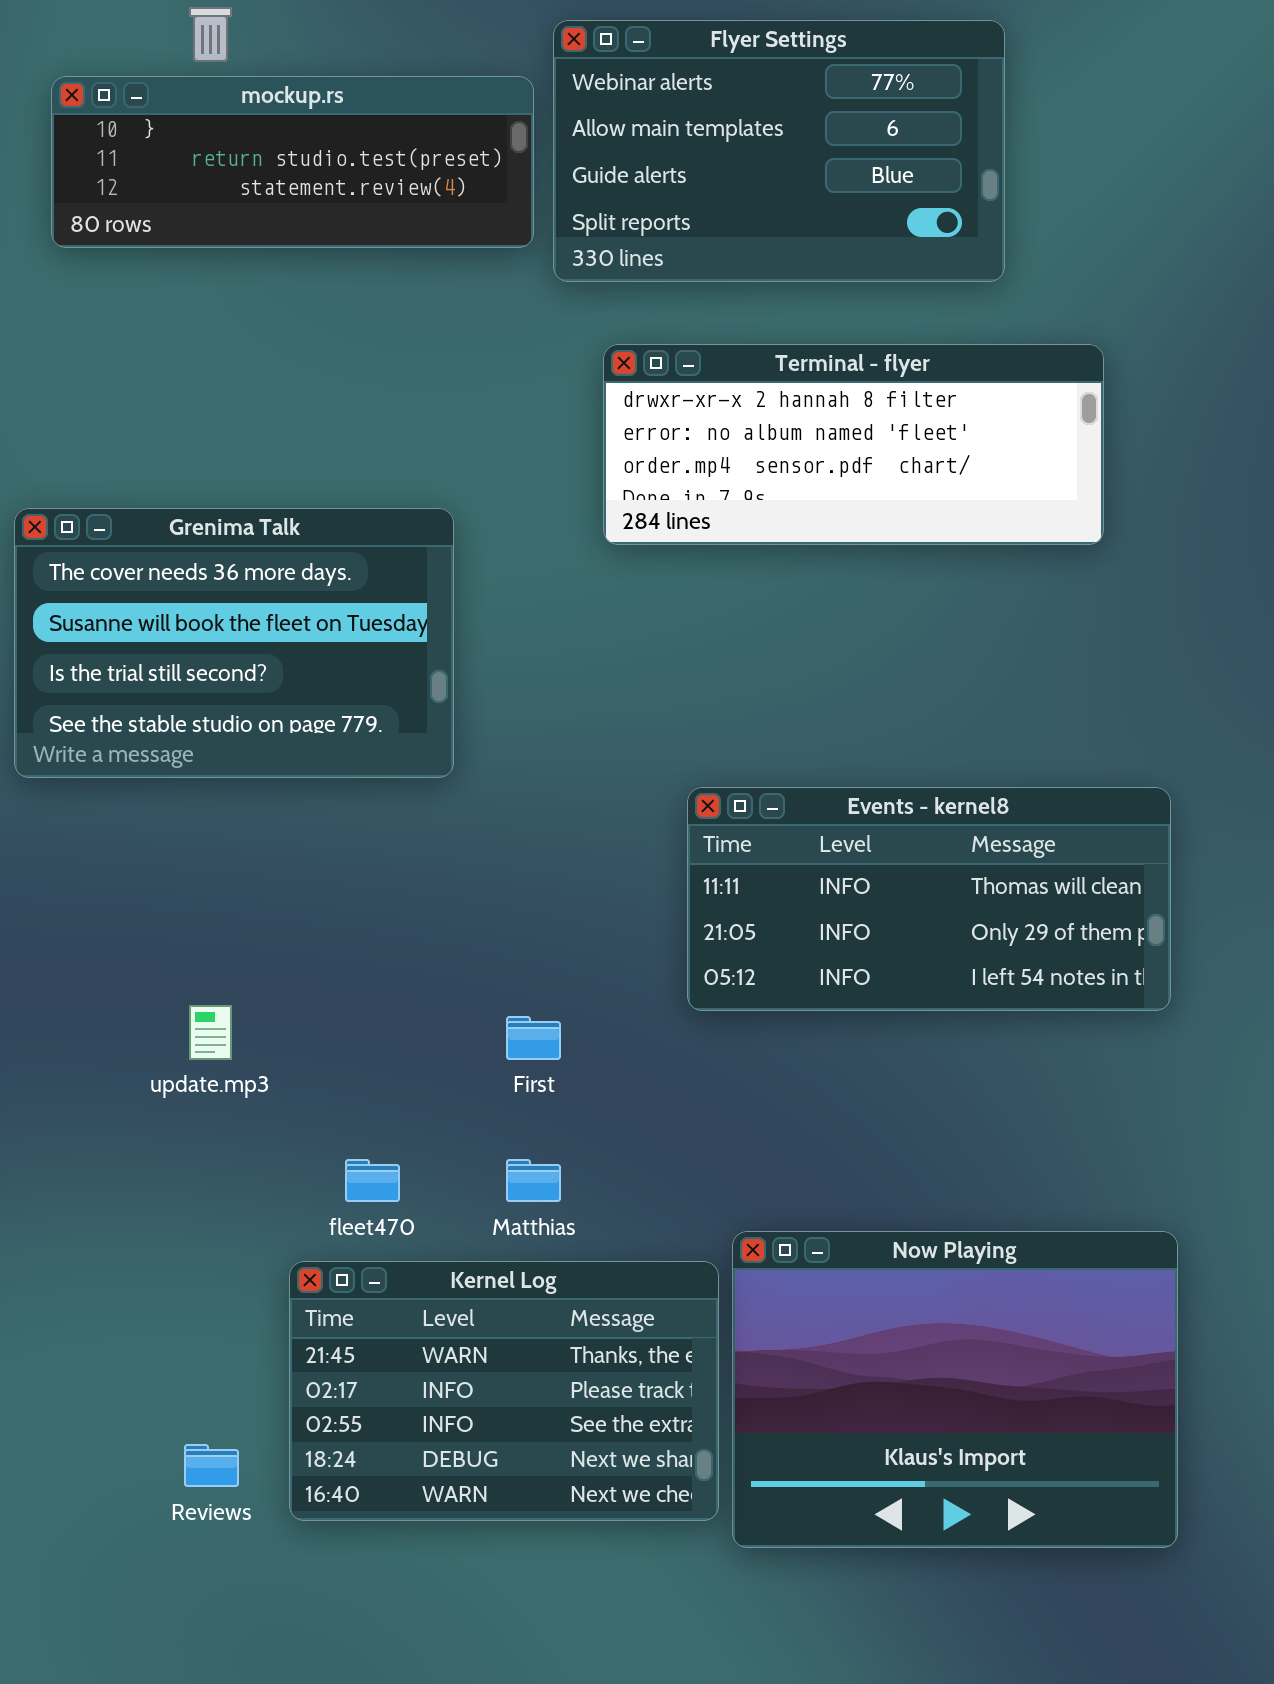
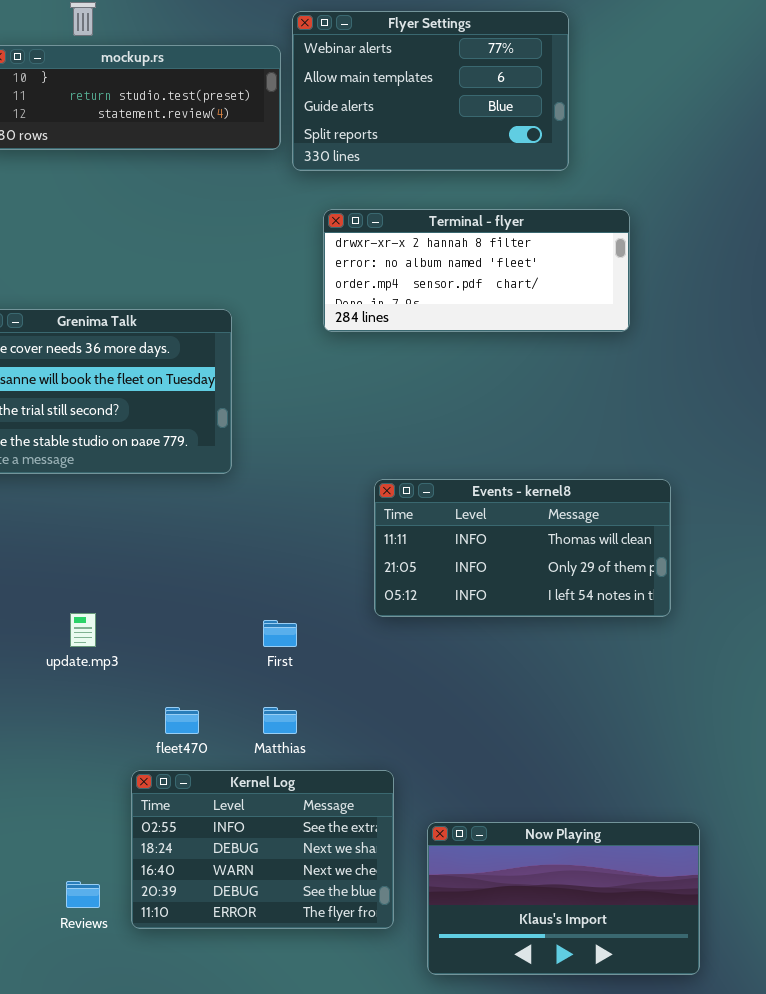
Now Playing: [732,1231,1178,1548] -> [427,822,700,975], moved, resized
Kernel Log: [289,1261,719,1521] -> [131,770,394,929], scrolled down 2 rows

